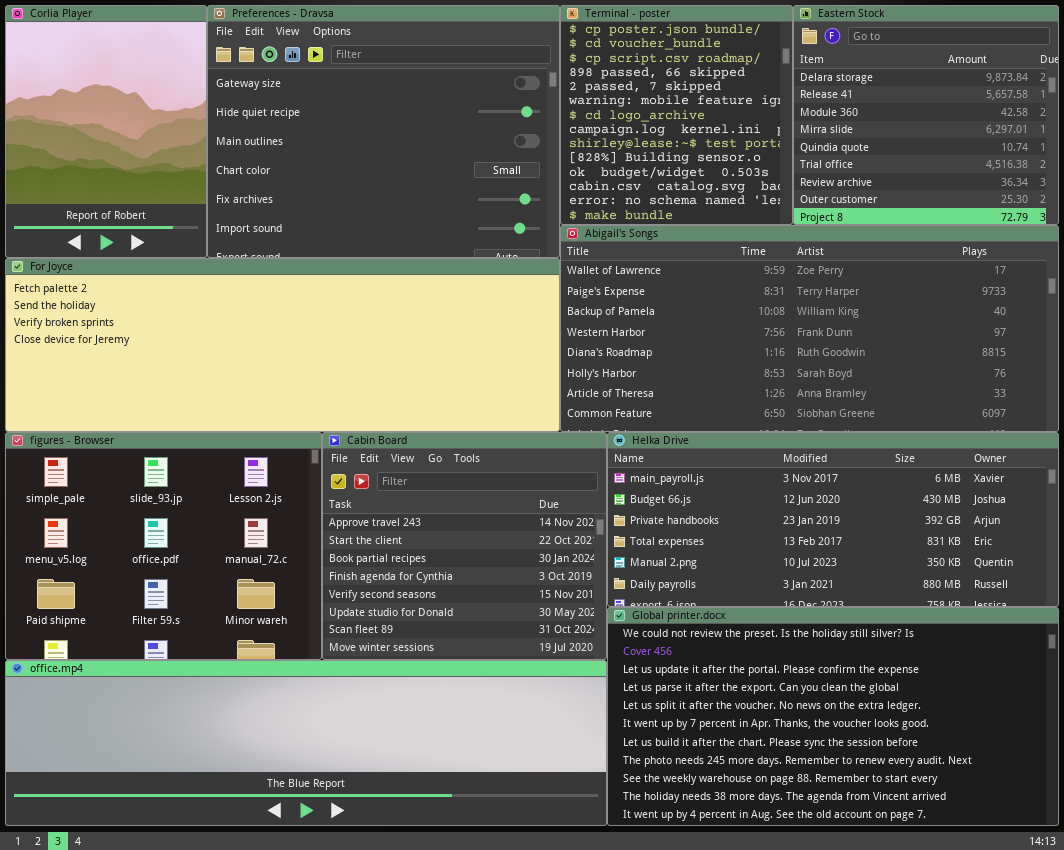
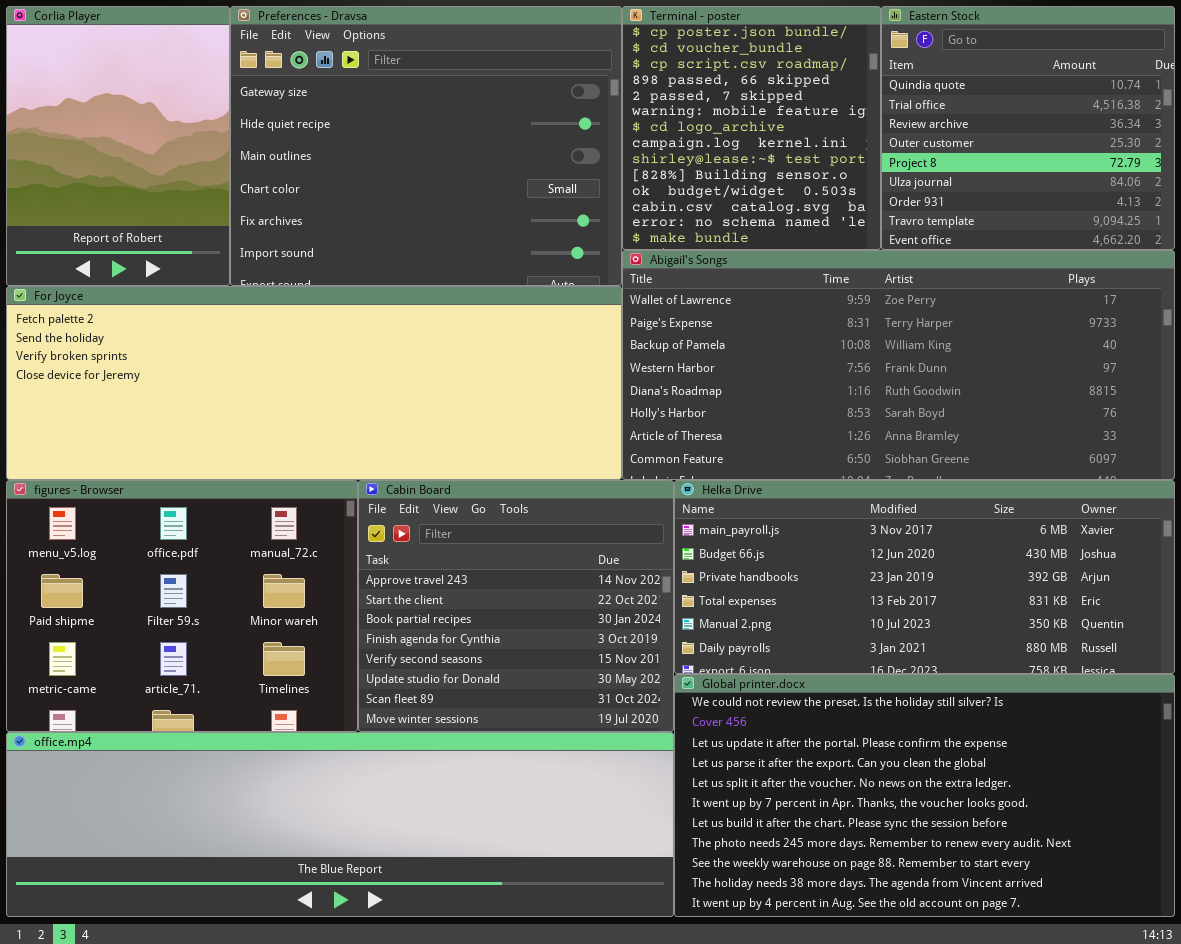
Eastern Stock: [793,5,1059,225] -> [881,6,1175,250], scrolled down 4 rows
figures - Browser: [5,432,322,660] -> [6,480,358,732], scrolled down 1 row

